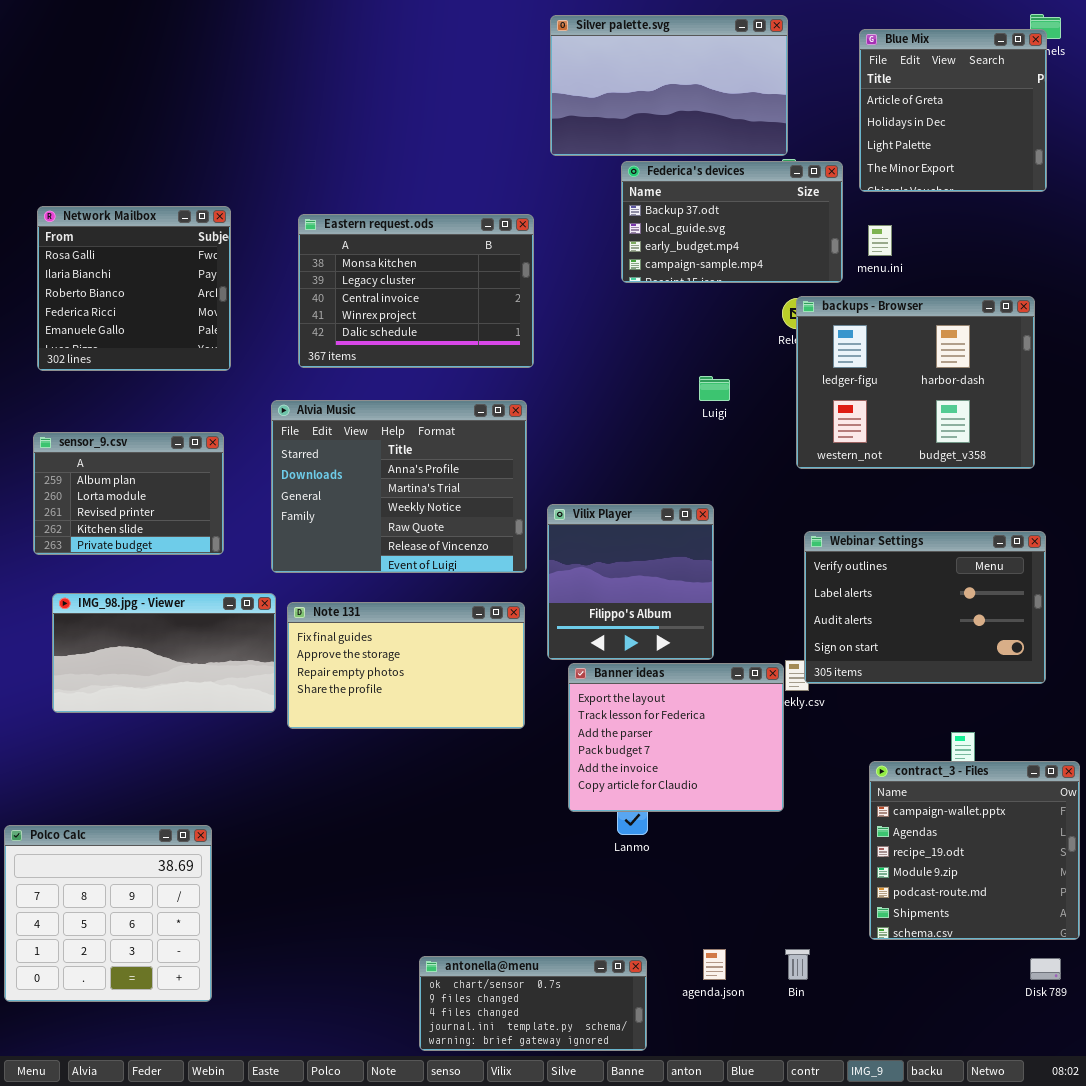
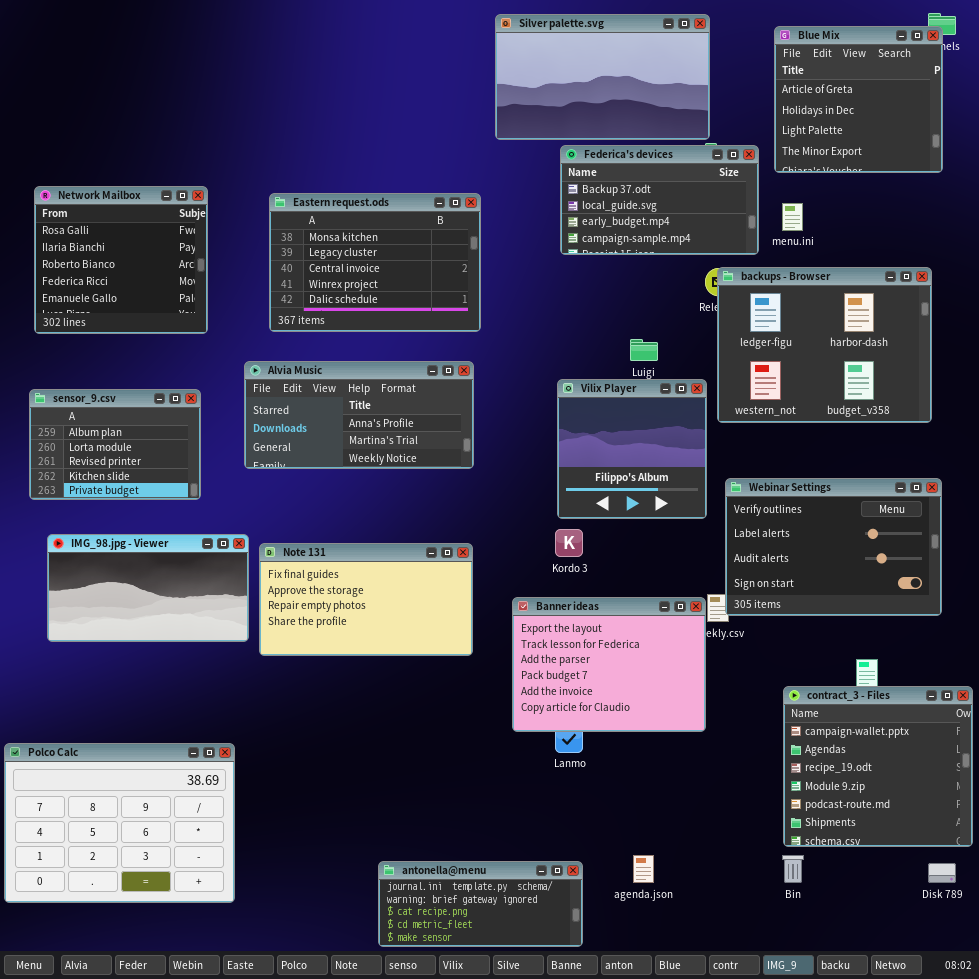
Alvia Music: [271,400,527,573] -> [244,361,474,469], resized
Vilix Player: [547,504,714,660] -> [557,379,707,519], moved
Polco Calc: [4,825,212,1002] -> [4,743,235,903], resized
Bin: [785,949,810,980] -> [782,855,804,883], moved
antonella@menu: [419,956,647,1051] -> [378,861,583,947], scrolled down 3 rows

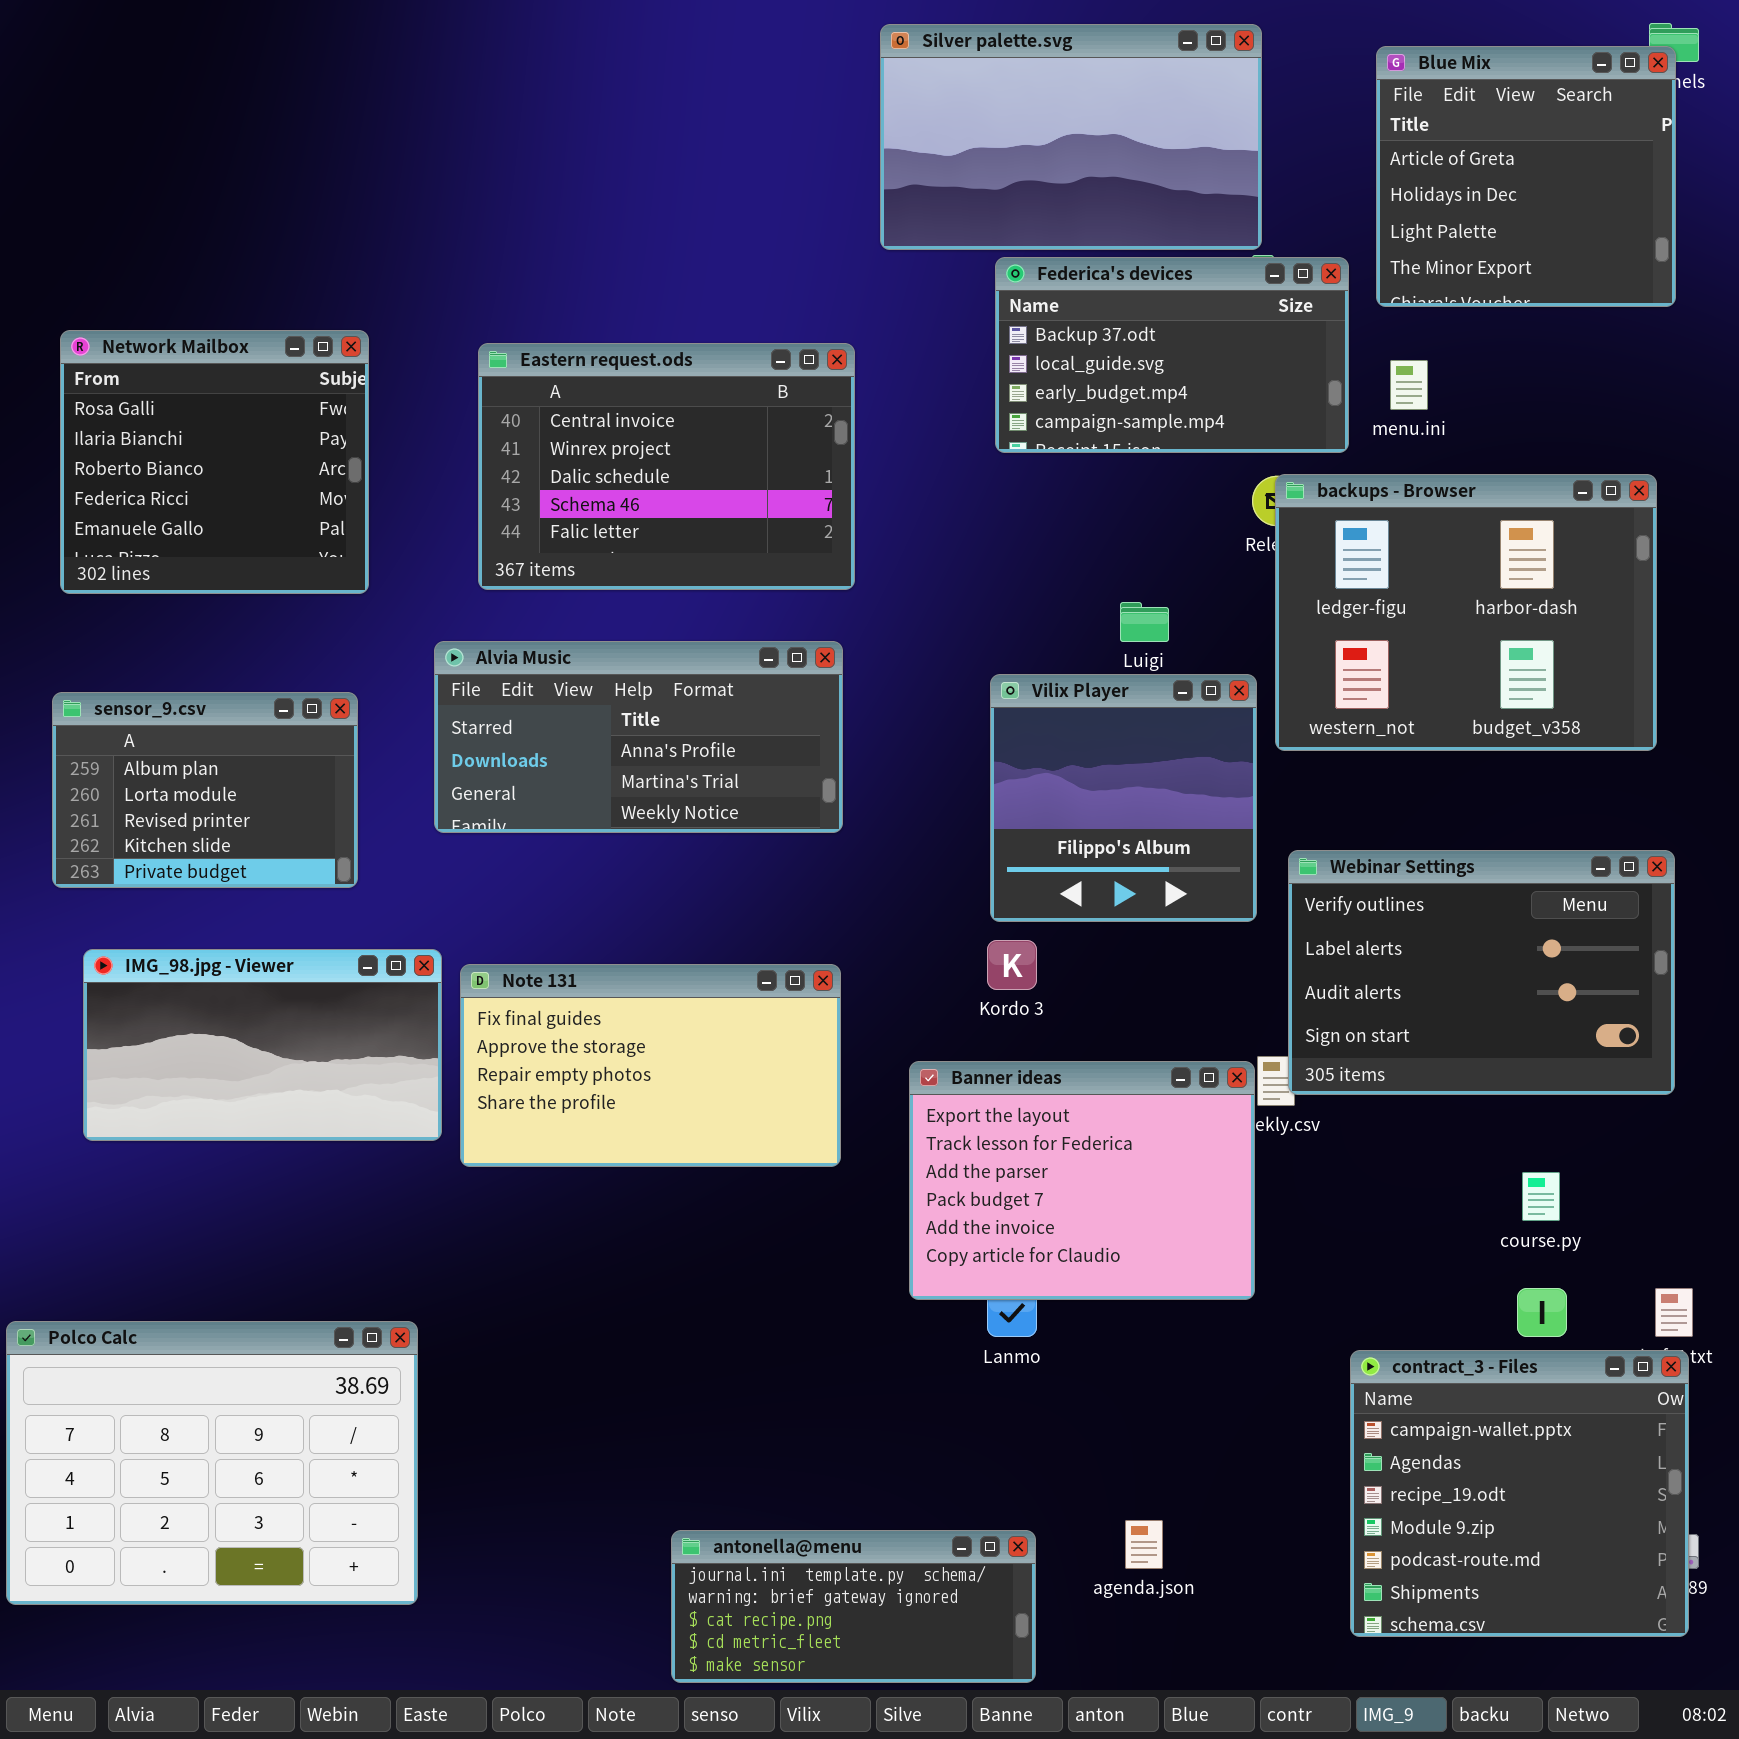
Eastern request.ods: [269,193,481,332] -> [478,343,855,590], scrolled down 2 rows
contract_3 - Files: [783,686,973,847] -> [1350,1350,1689,1637], moved

